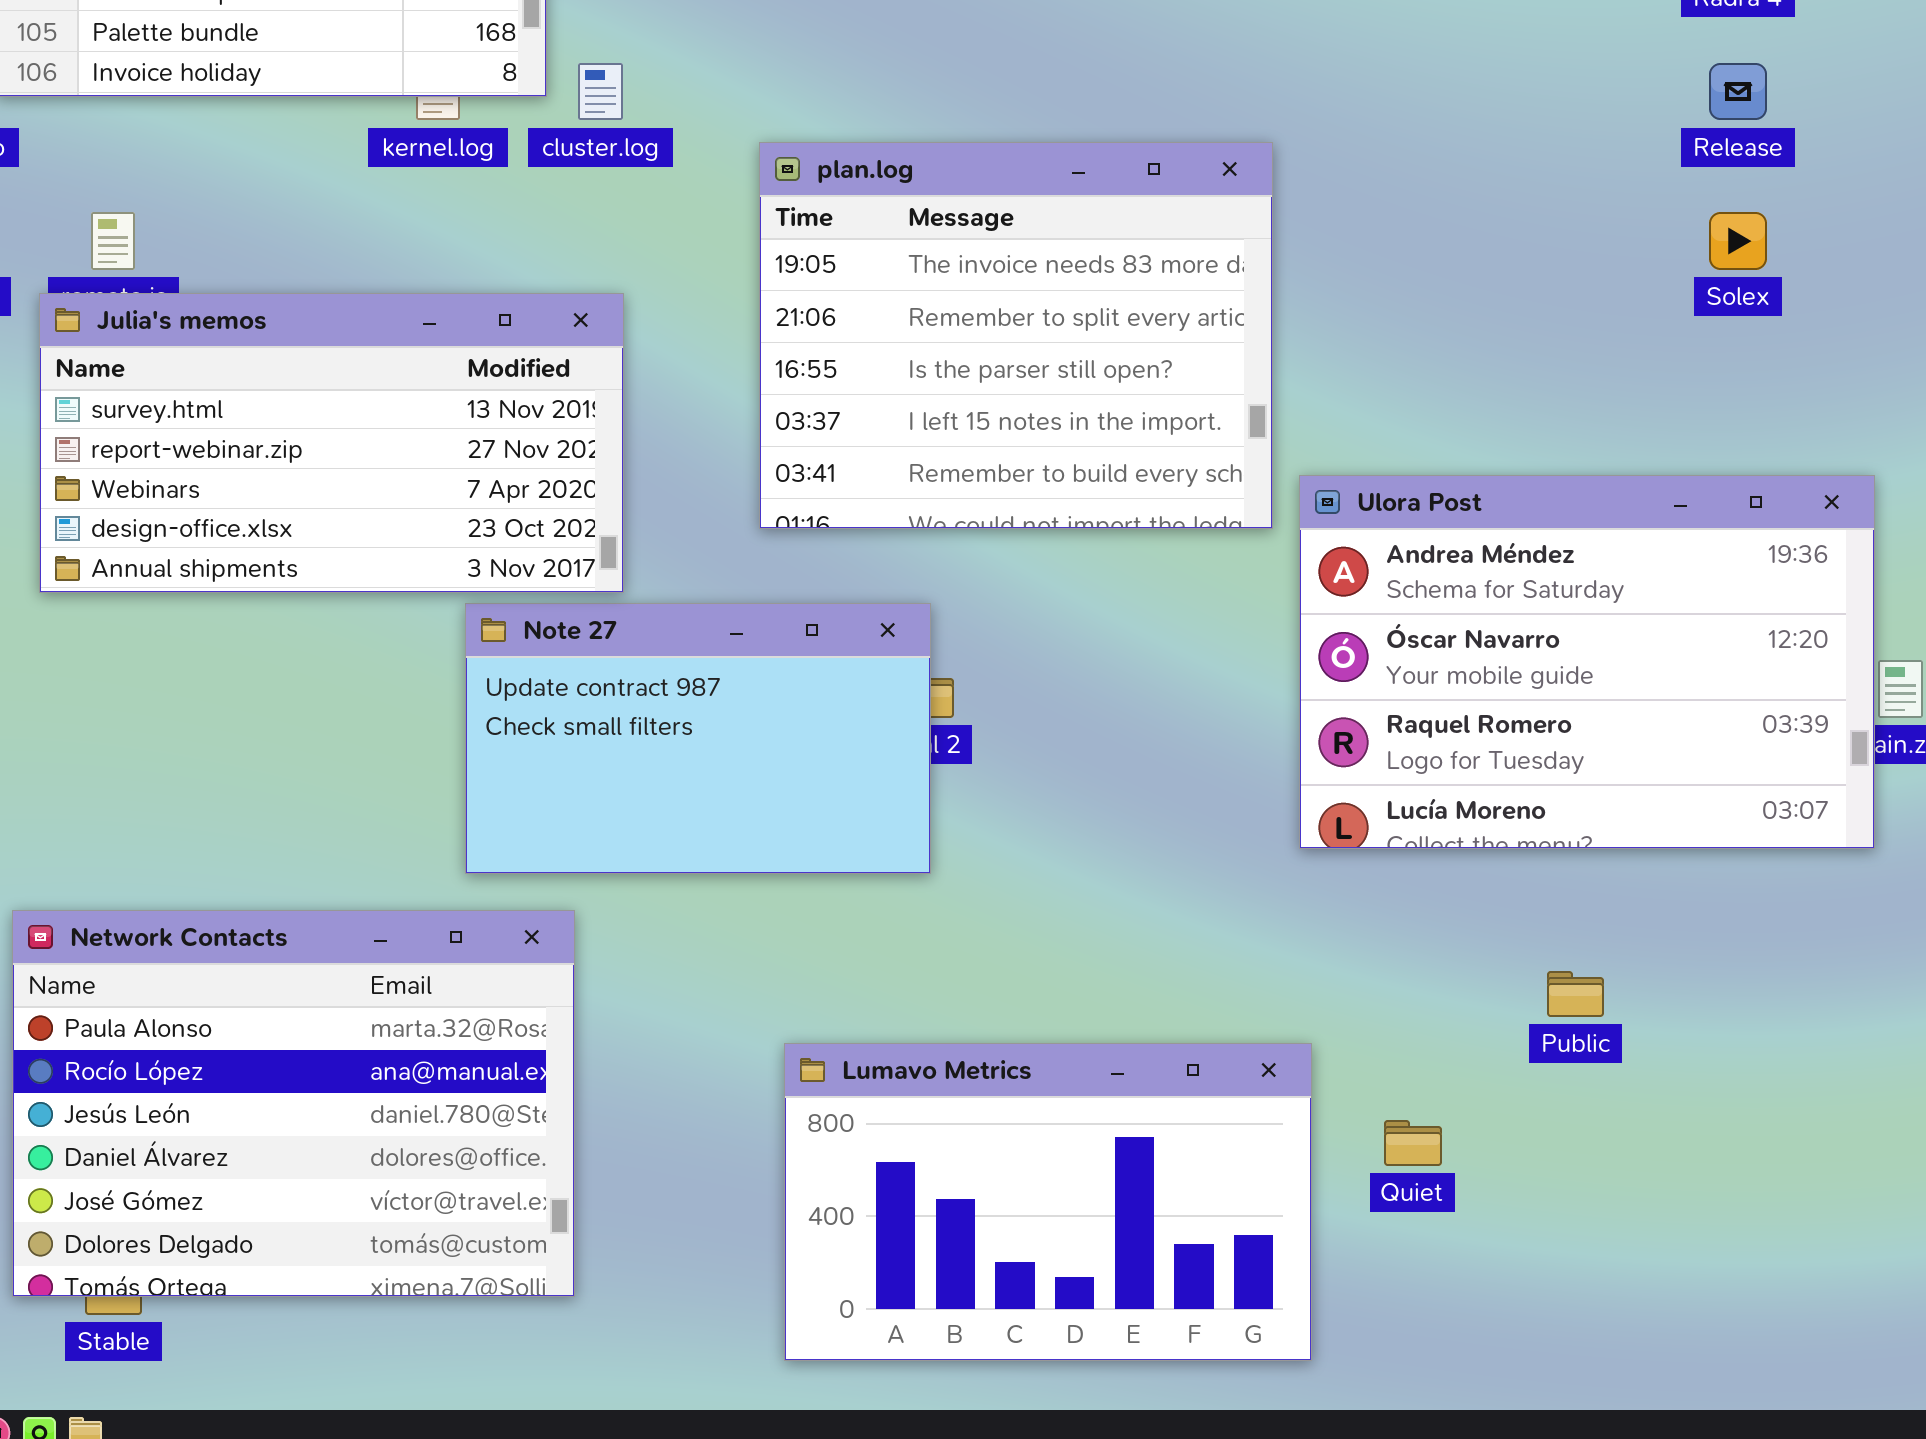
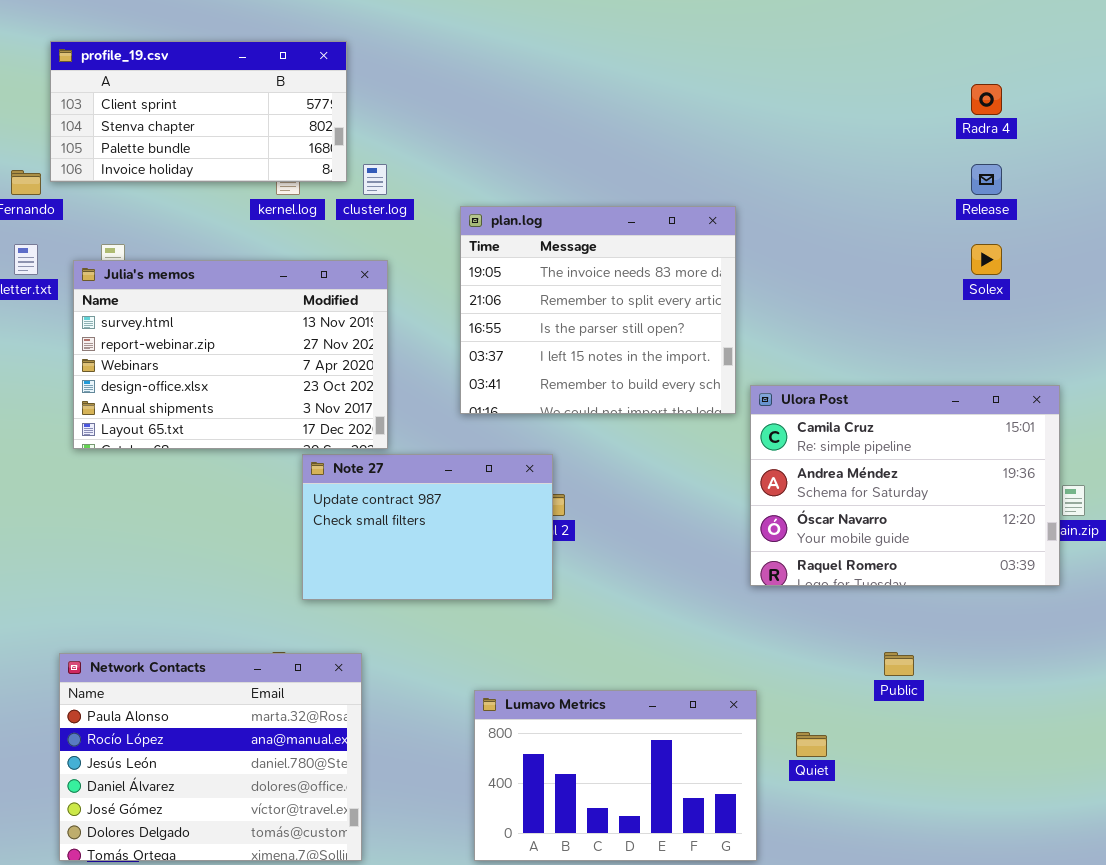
Julia's memos: [39,293,624,593] -> [73,260,388,449], resized
Ulora Post: [1299,475,1875,849] -> [750,385,1060,586], scrolled up 1 row
Network Contacts: [12,910,575,1297] -> [59,653,362,861], moved

